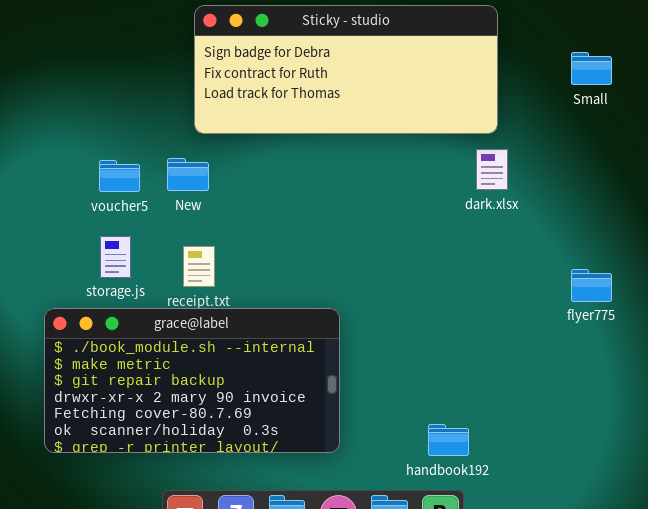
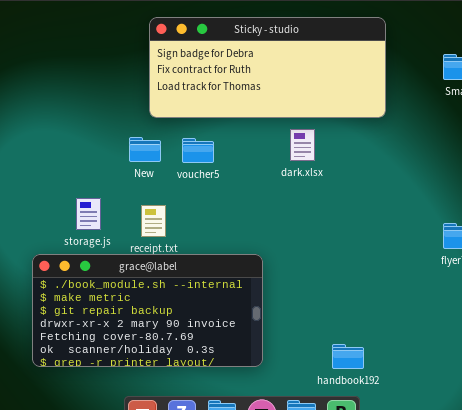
dark.xlsx: [476,149,508,190] -> [290,129,315,161], moved
voucher5: [99,160,140,192] -> [182,138,214,163], moved

